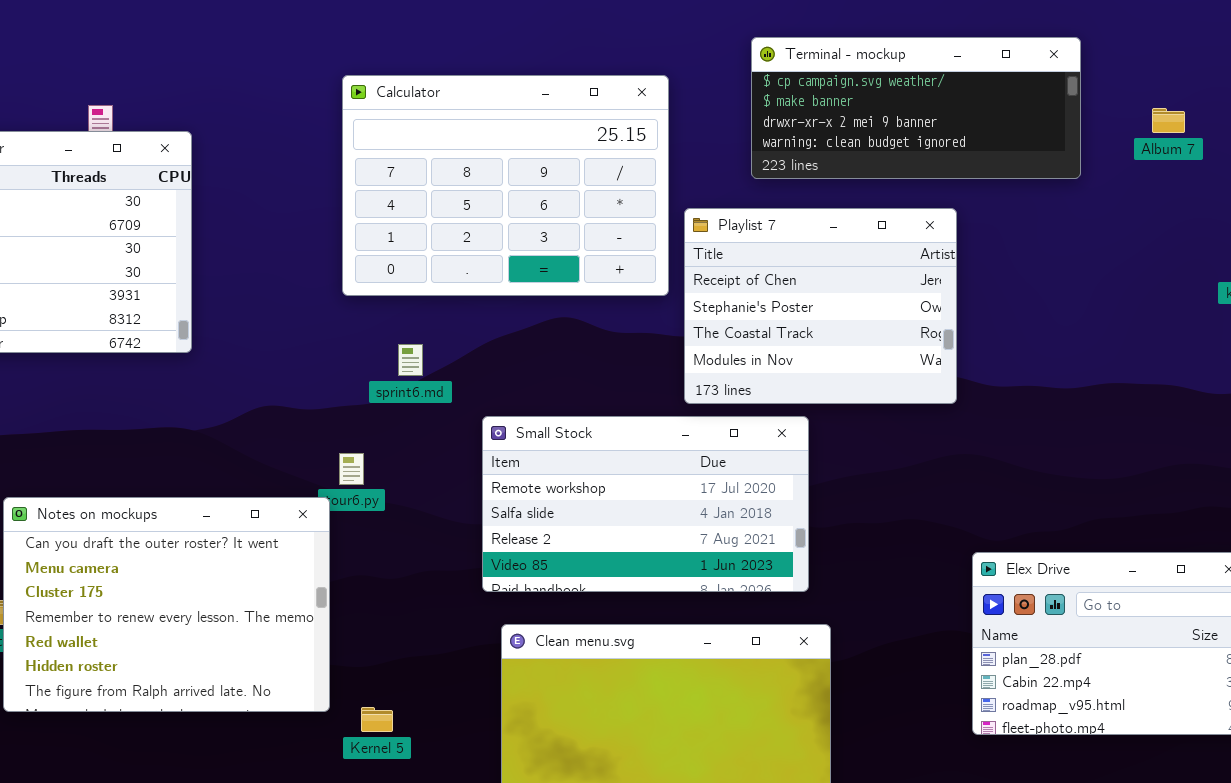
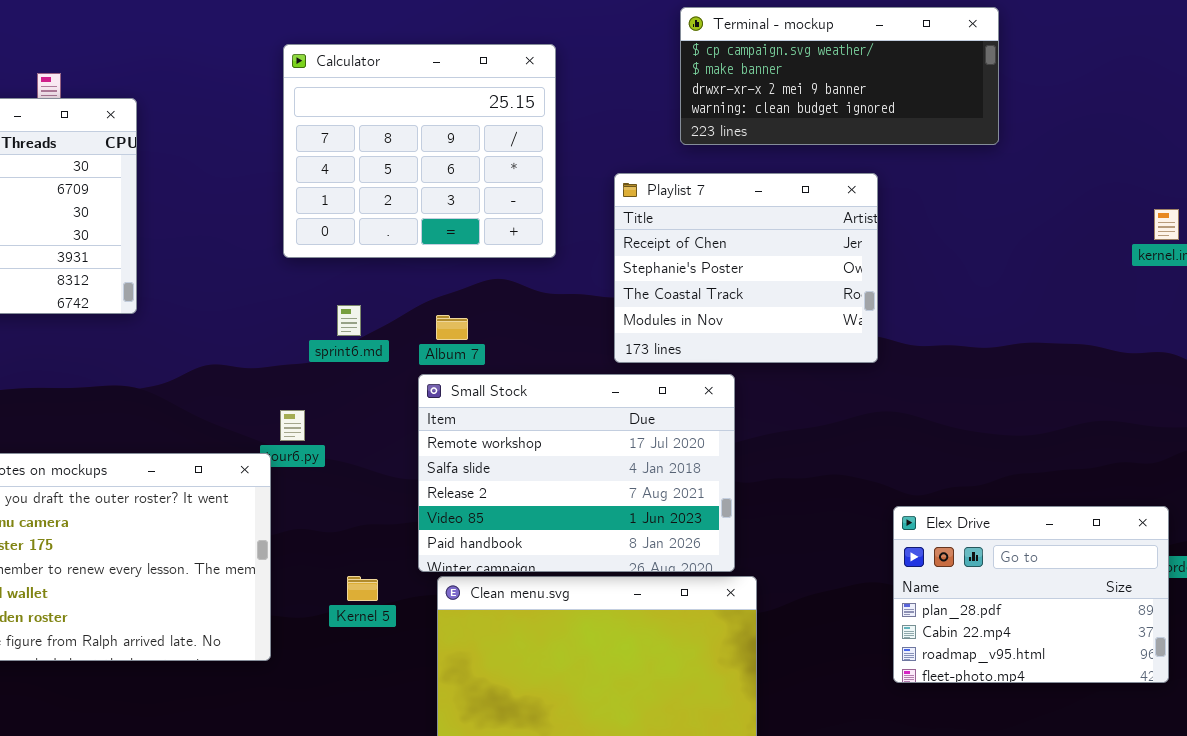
Calculator: [342,75,669,296] -> [283,44,556,258], resized
Album 7: [1152,108,1185,133] -> [436,315,468,340], moved
Small Stock: [482,416,809,592] -> [418,374,735,572], resized
Kernel 5: [361,707,393,732] -> [347,576,378,601], moved

